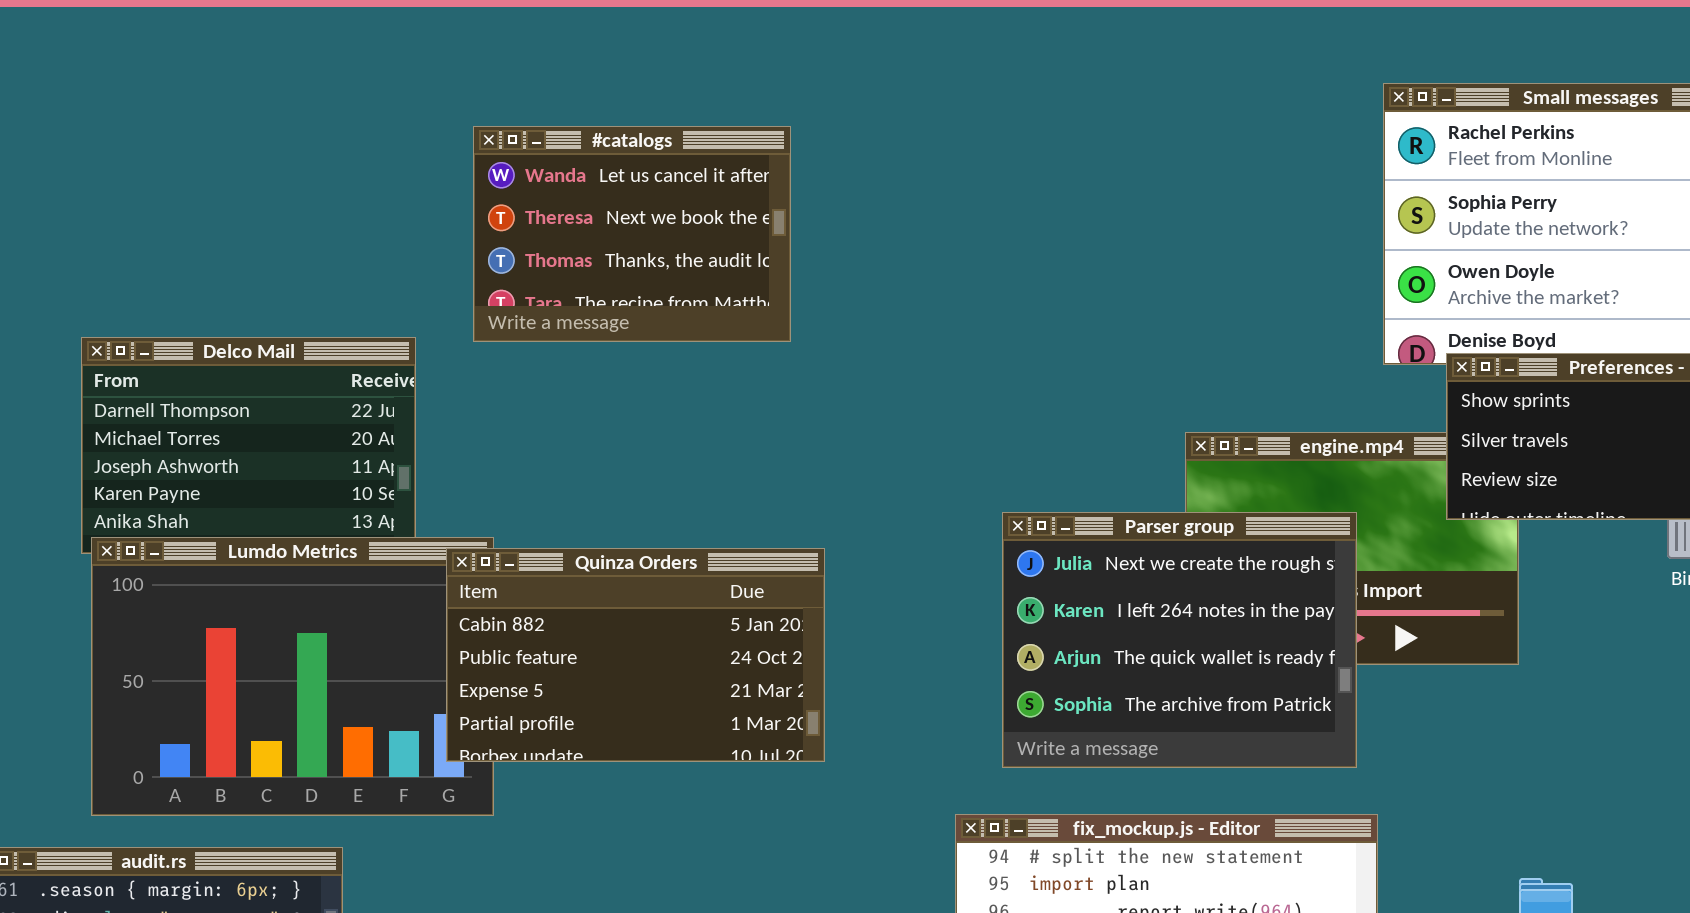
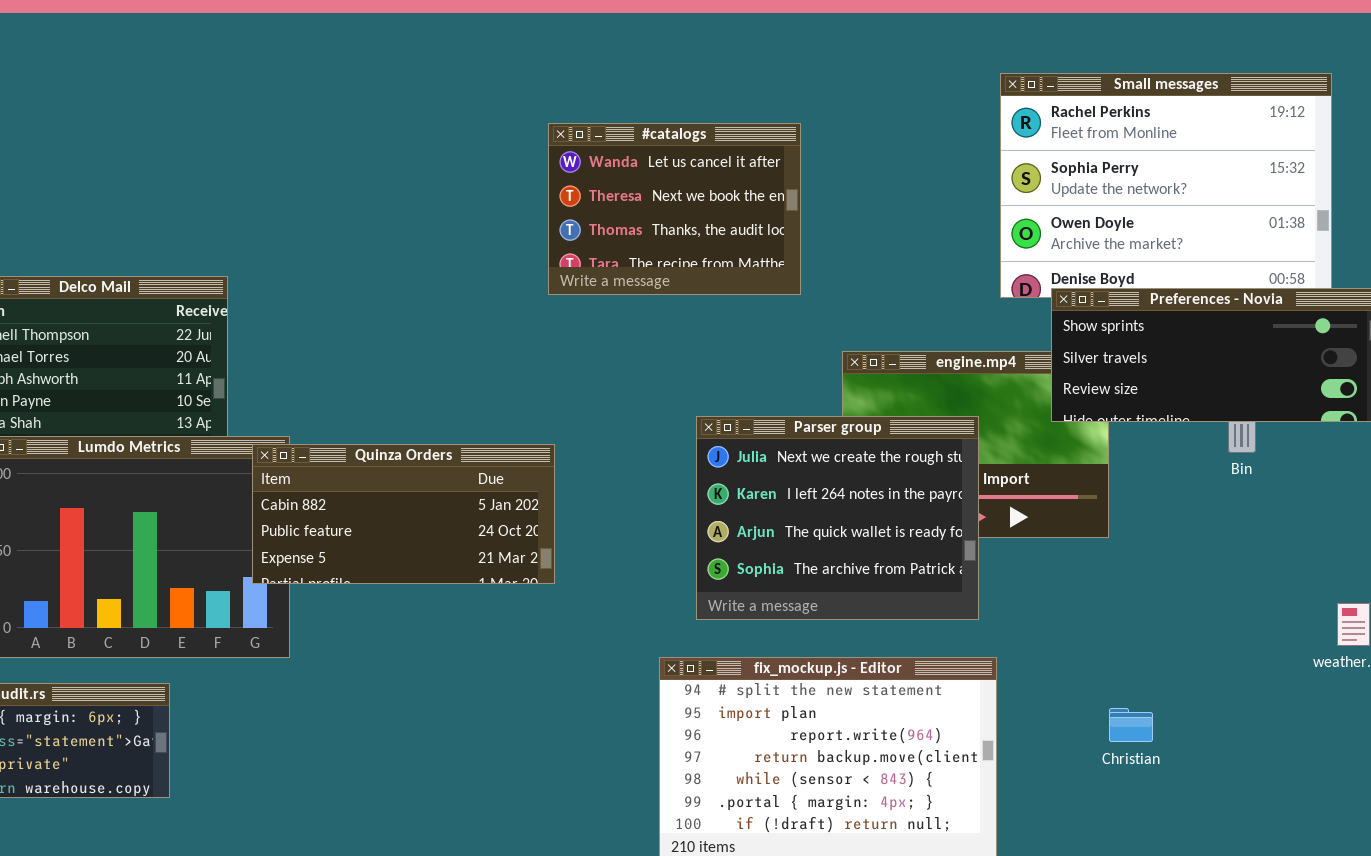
#catalogs: [473,126,791,342] -> [548,123,801,295], moved
Quinza Orders: [446,548,825,762] -> [252,444,555,584], resized

